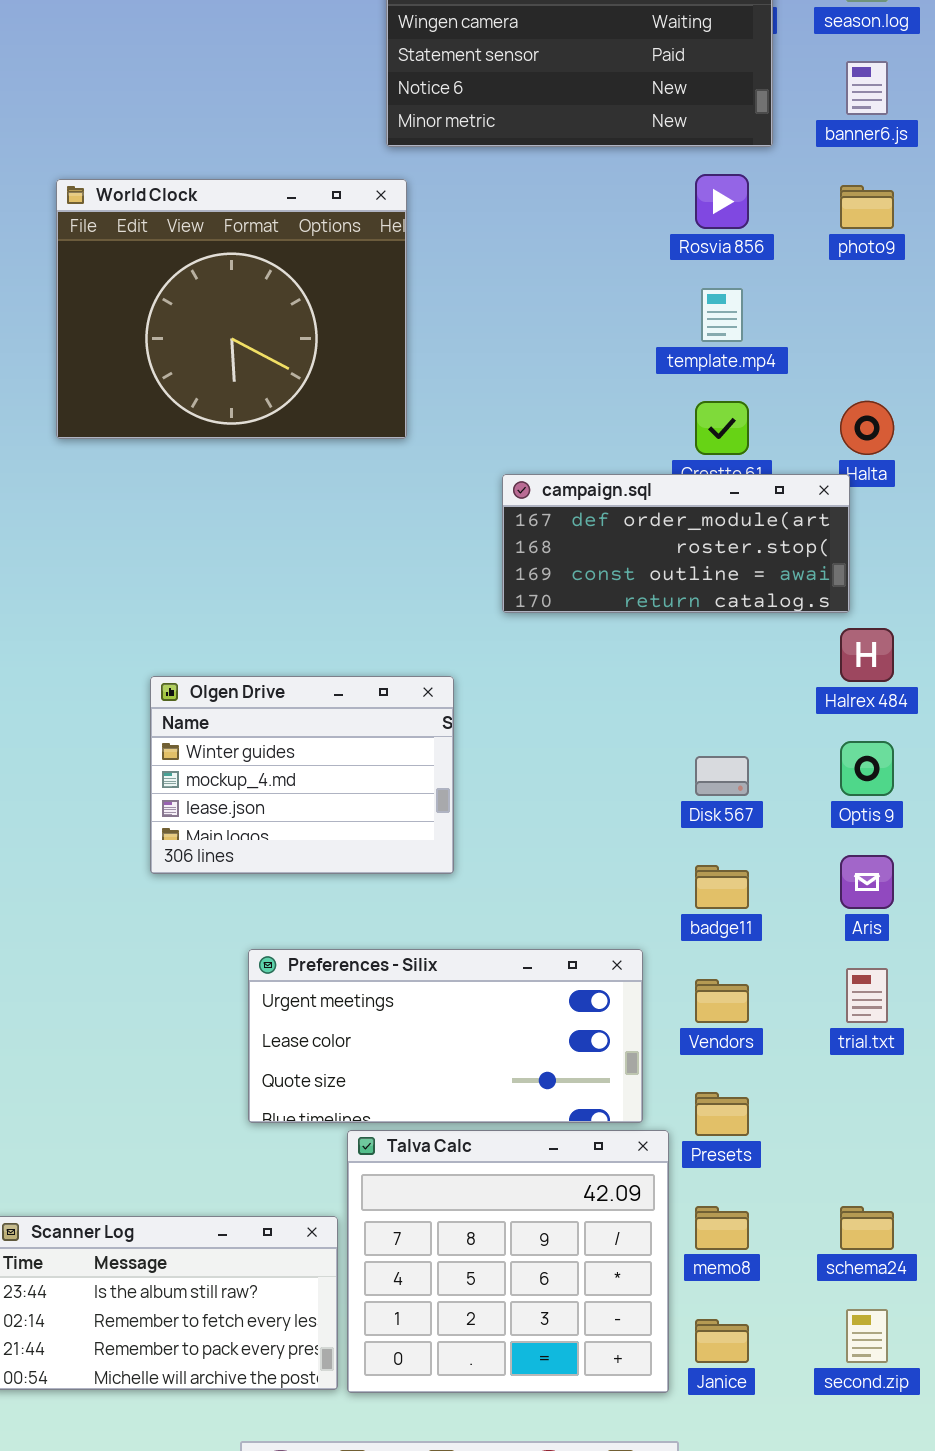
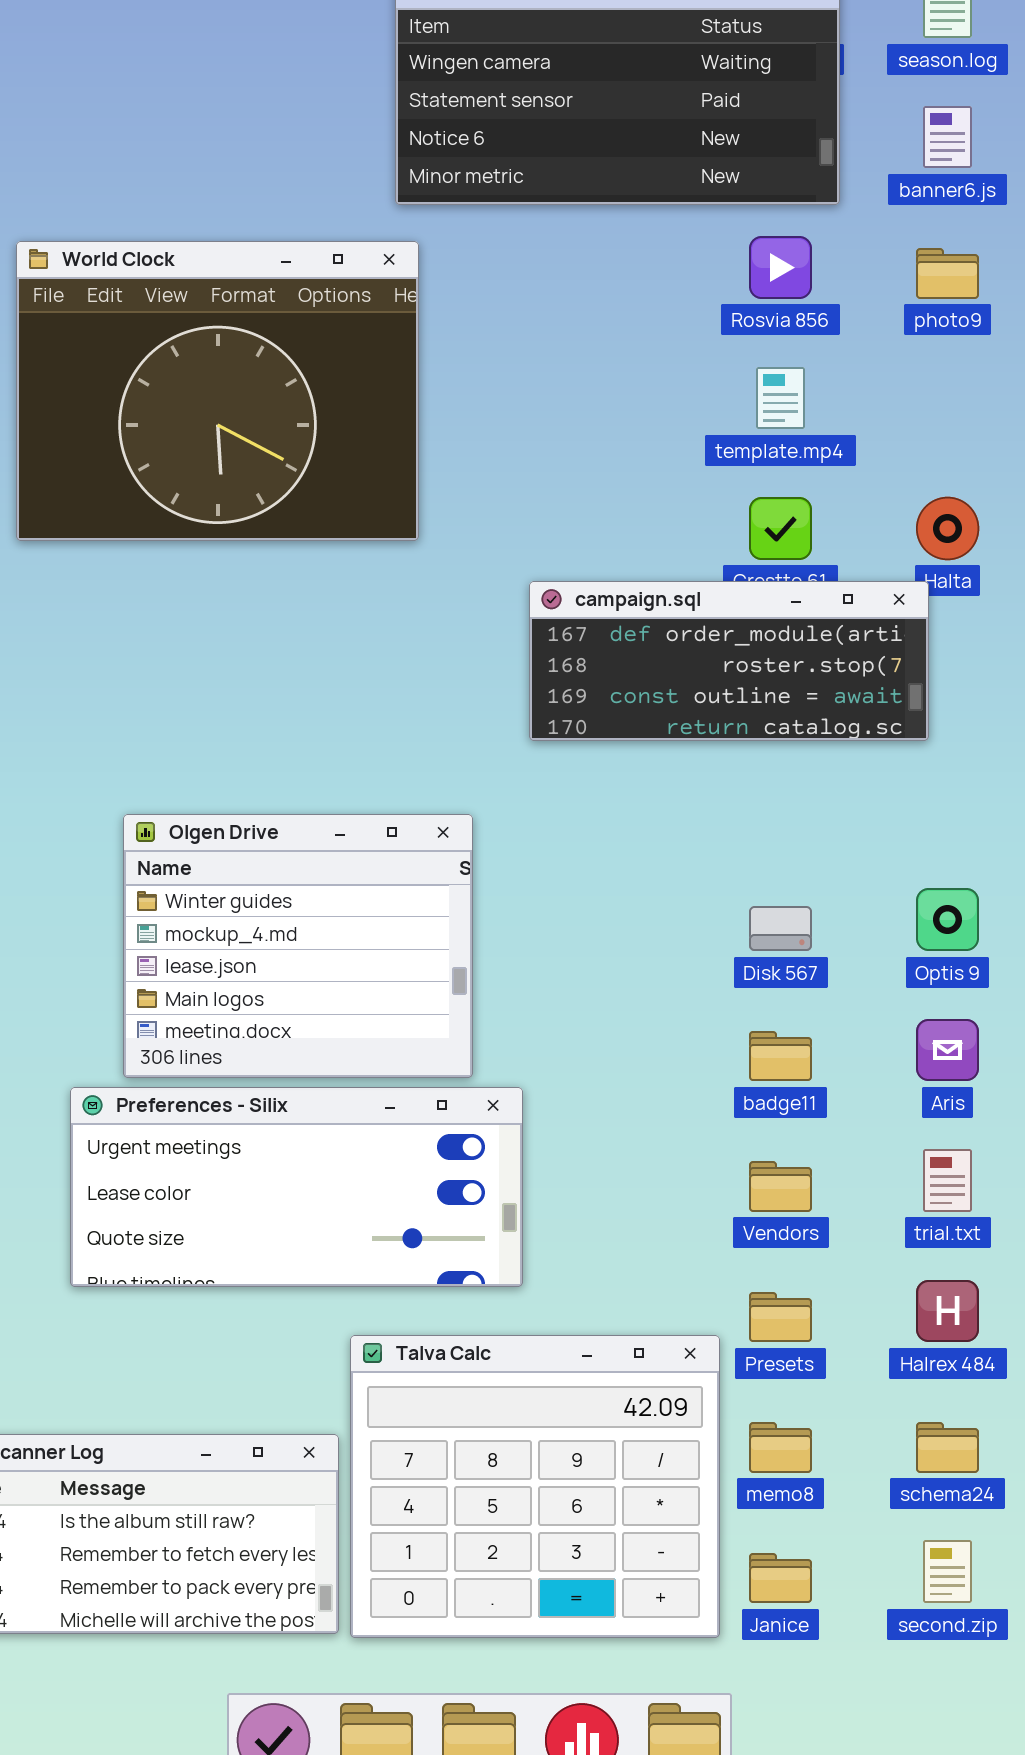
Halrex 484: [840,628,894,682] -> [916,1280,979,1342], moved
Olgen Drive: [150,676,454,874] -> [123,814,473,1078], resized
Preferences - Silix: [248,949,643,1123] -> [70,1087,523,1287], moved

